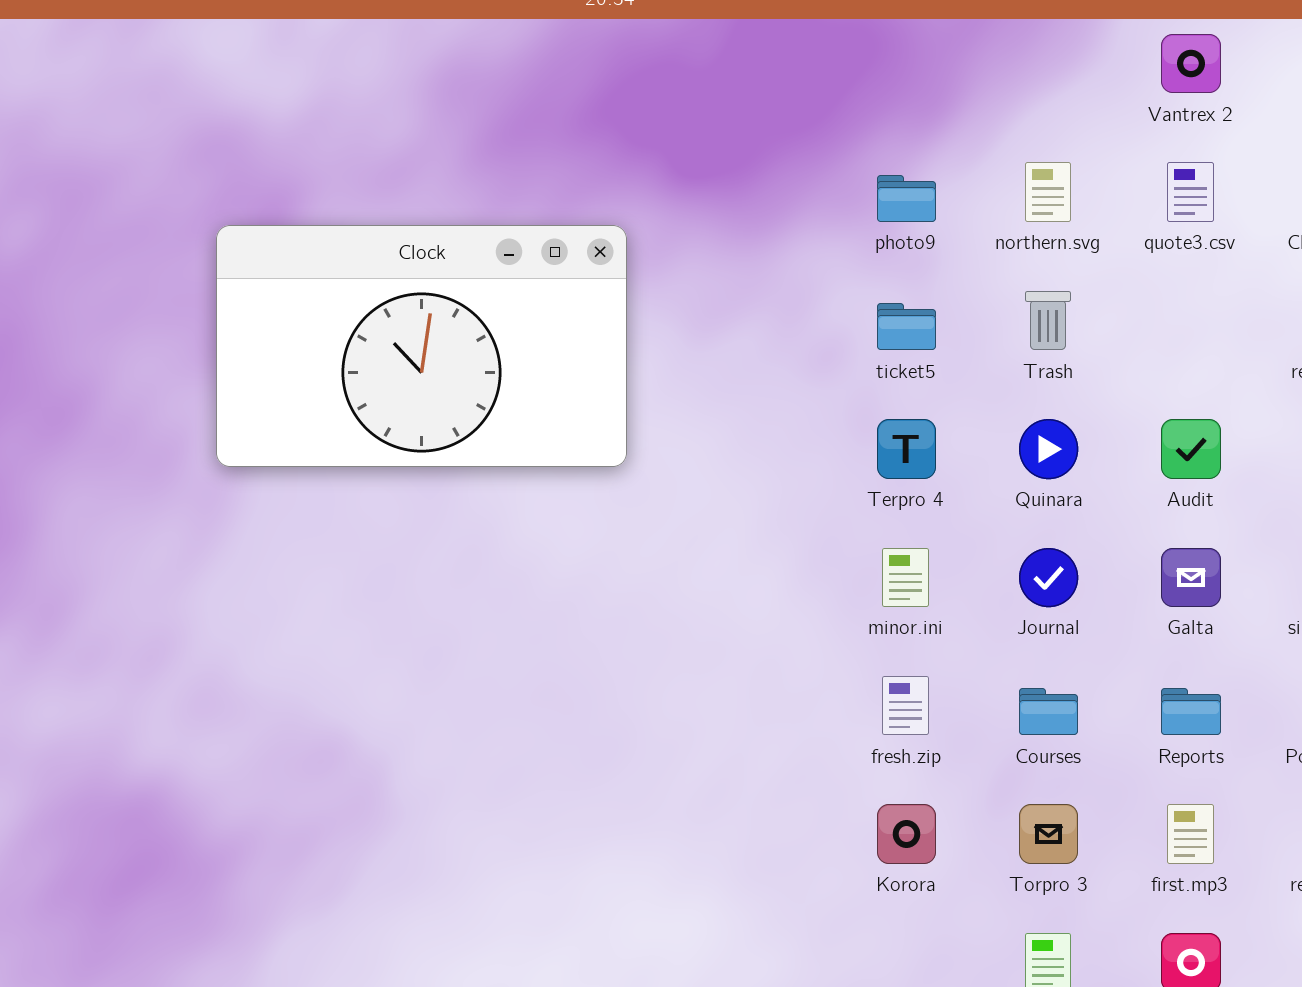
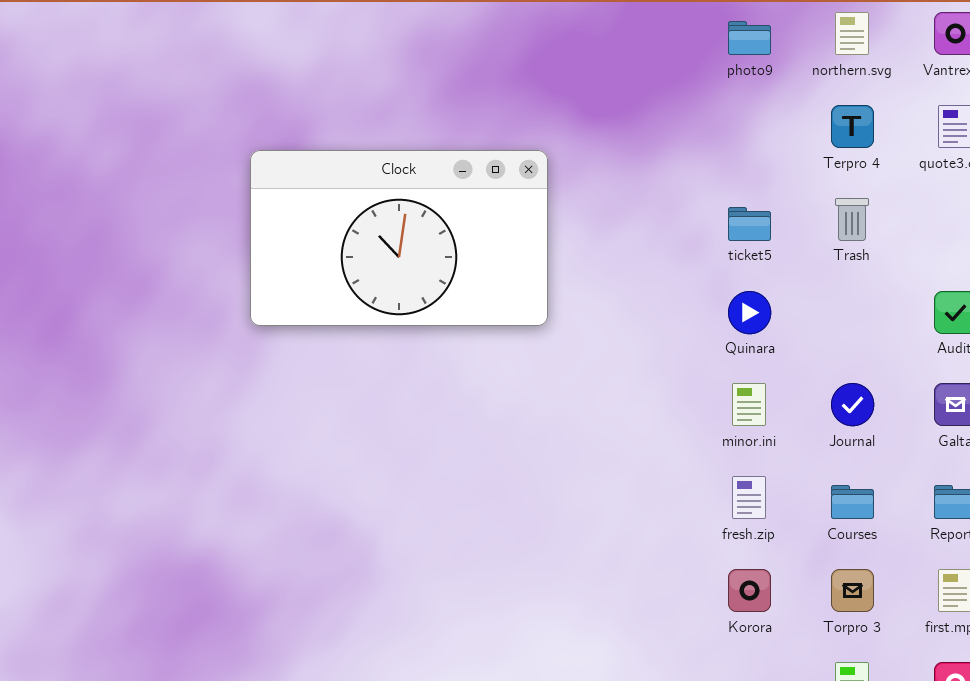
northern.svg: [1025,162,1071,222] -> [835,12,869,55], moved
photo9: [877,175,936,222] -> [728,21,771,55], moved
Terpro 4: [877,419,936,479] -> [831,105,874,148], moved
Quinara: [1019,419,1078,479] -> [728,291,771,334], moved

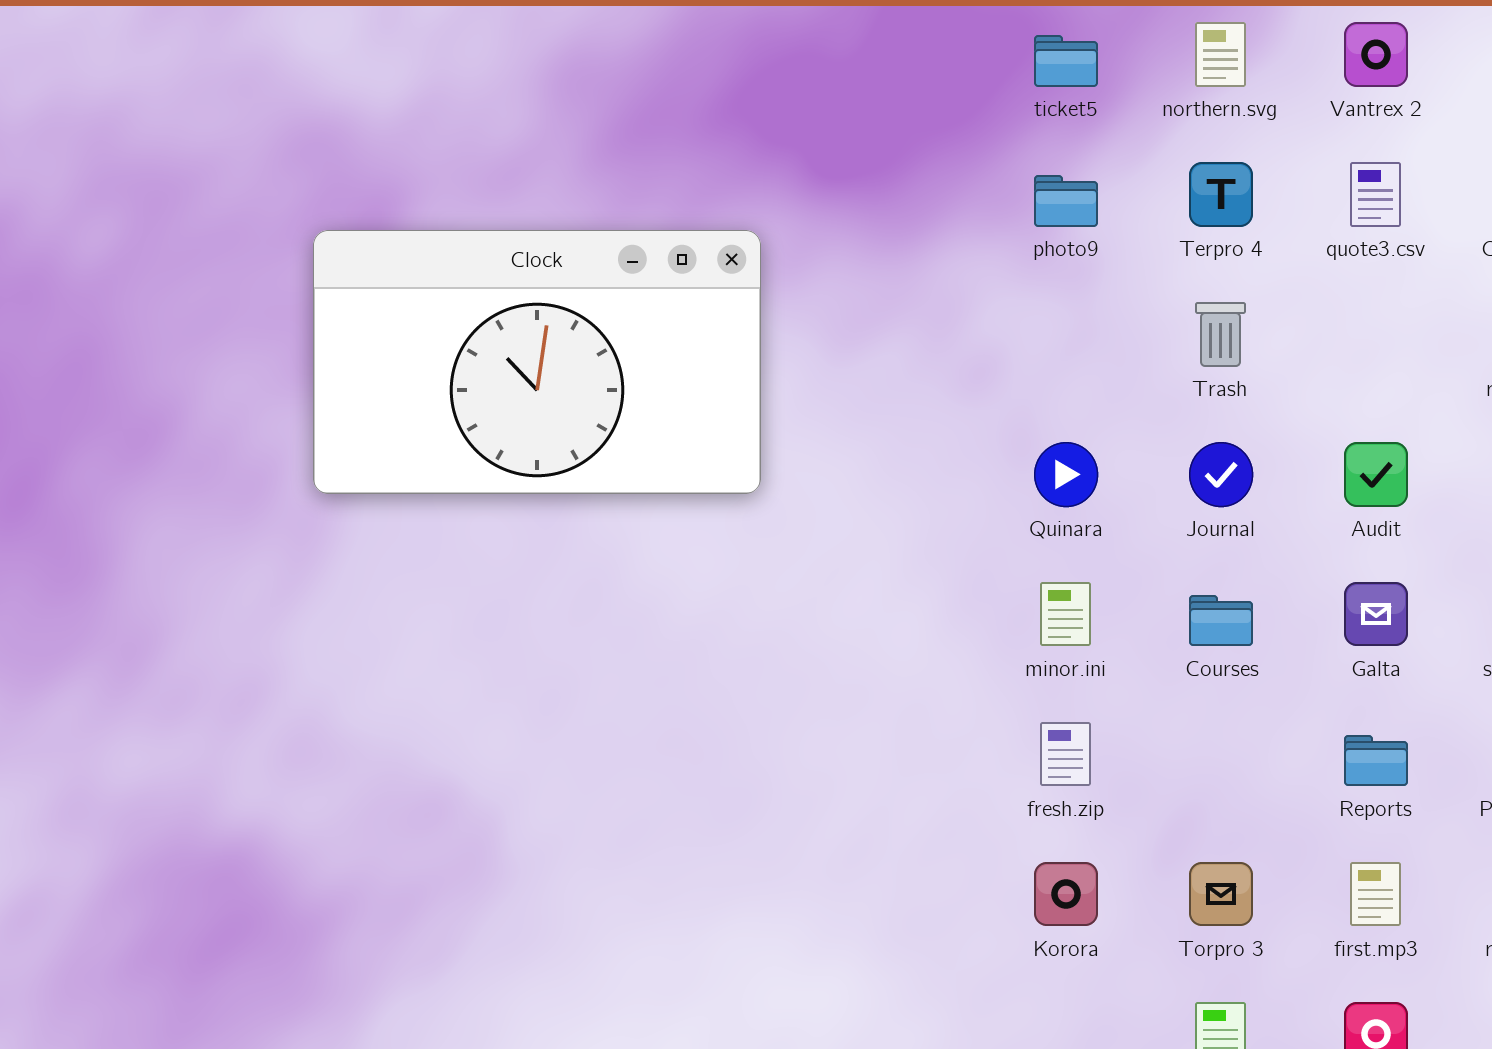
photo9: [728,21,771,55] -> [1034,175,1098,227], moved
ticket5: [728,207,771,241] -> [1034,35,1098,87], moved
Journal: [831,383,874,426] -> [1189,442,1253,507], moved
Courses: [831,485,874,519] -> [1189,595,1253,646], moved

